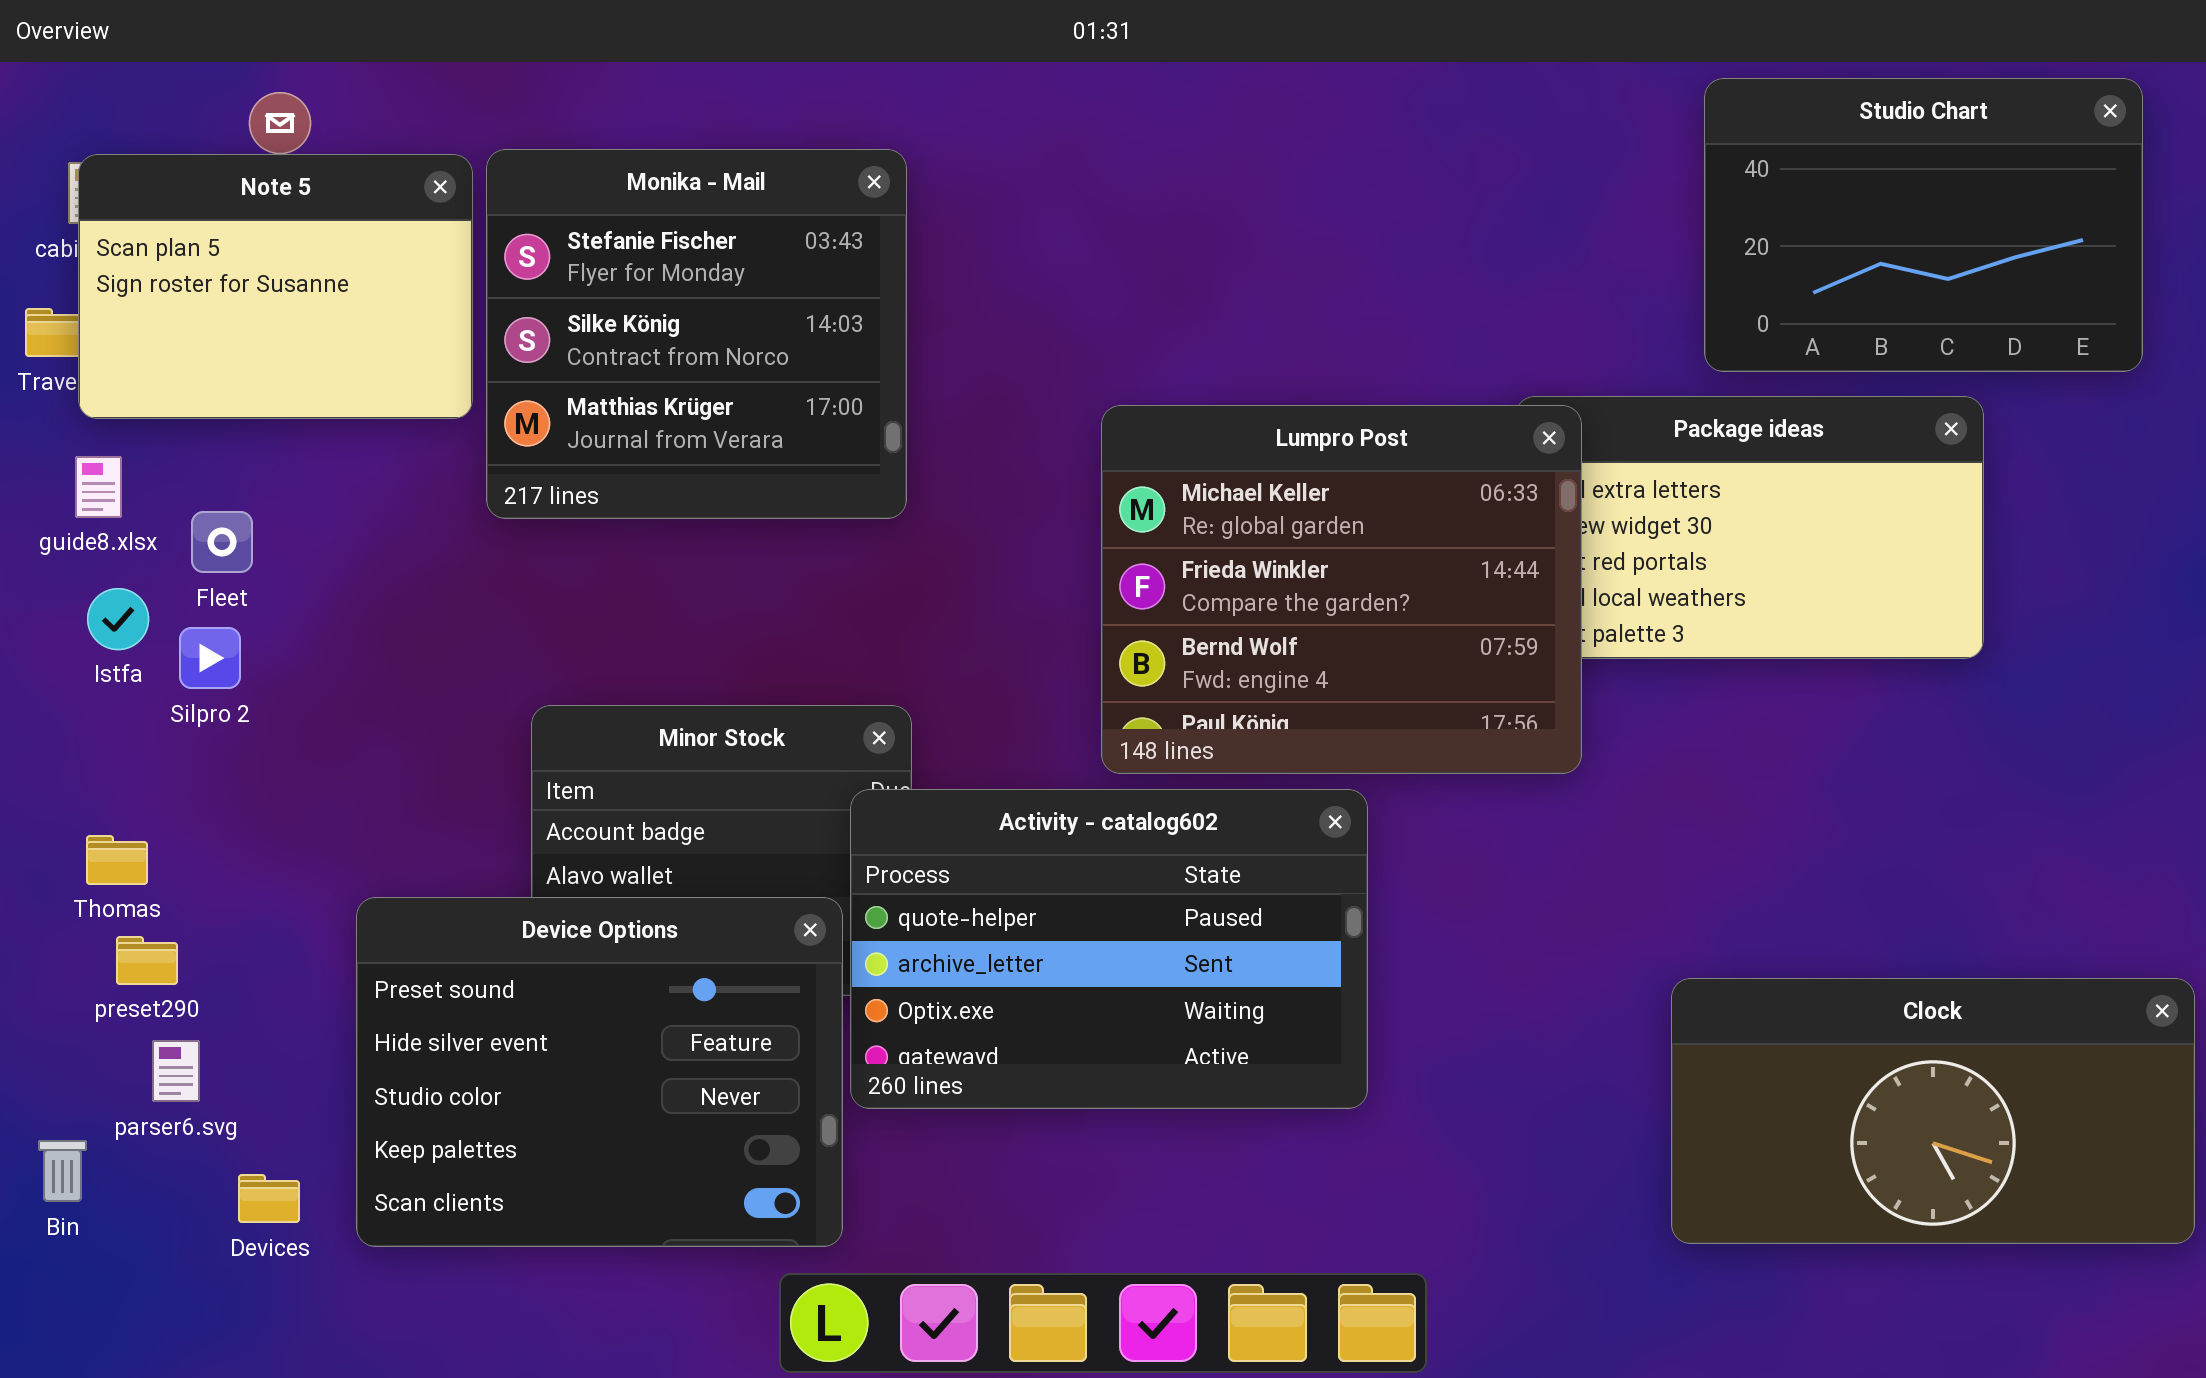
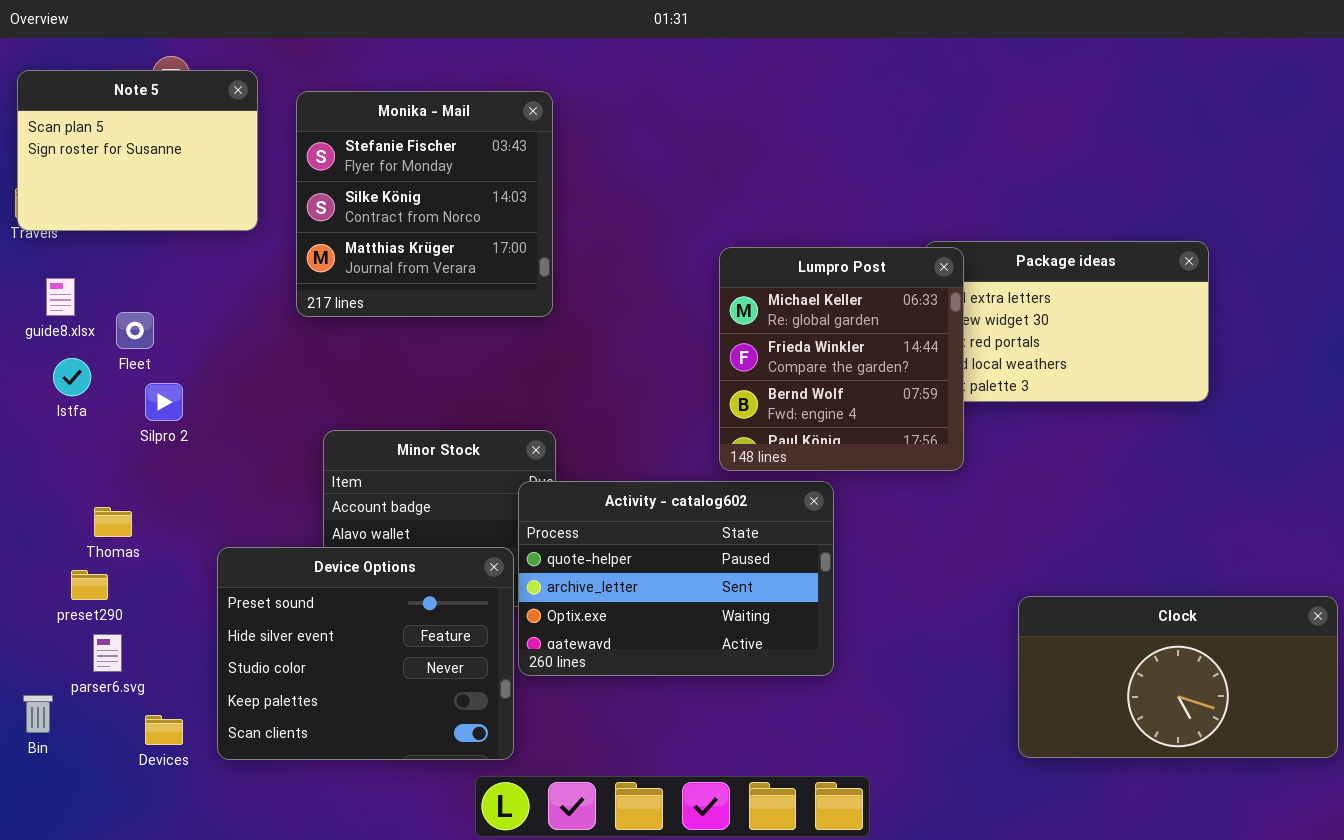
Studio Chart: [1704,78,2143,372] -> none, closed
Note 5: [78,154,473,419] -> [17,70,258,231], moved
Lumpro Post: [1101,405,1582,774] -> [719,247,964,471], resized
Silpro 2: [179,627,241,689] -> [145,383,183,421], moved
Thomas: [86,835,148,885] -> [94,507,132,537], moved

